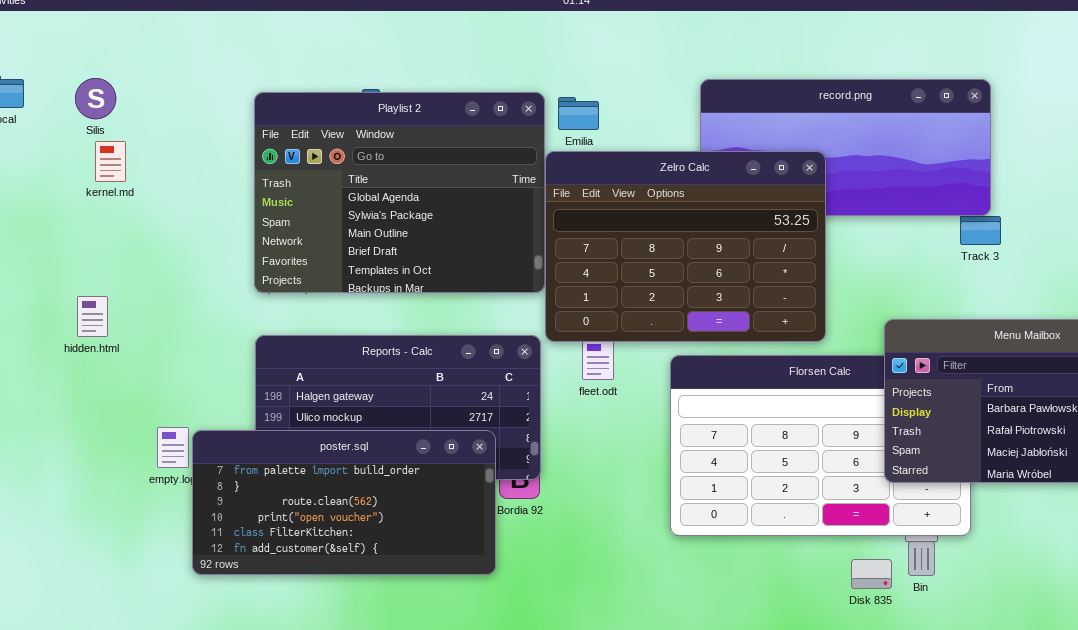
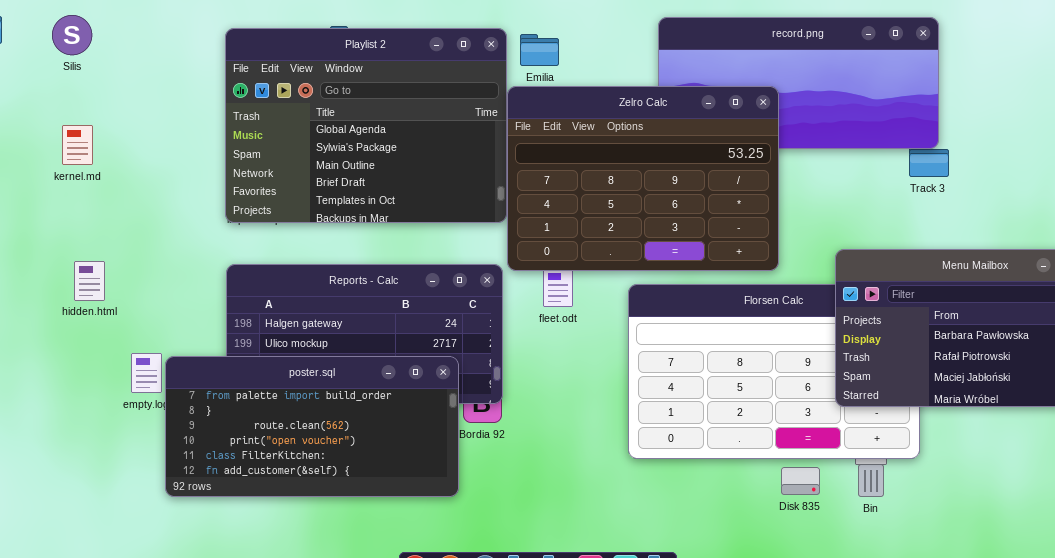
kernel.md: [95,141,126,182] -> [62,125,93,165], moved
hidden.html: [77,296,108,337] -> [74,261,105,301], moved
Disk 835: [851,559,892,589] -> [781,467,820,495], moved

